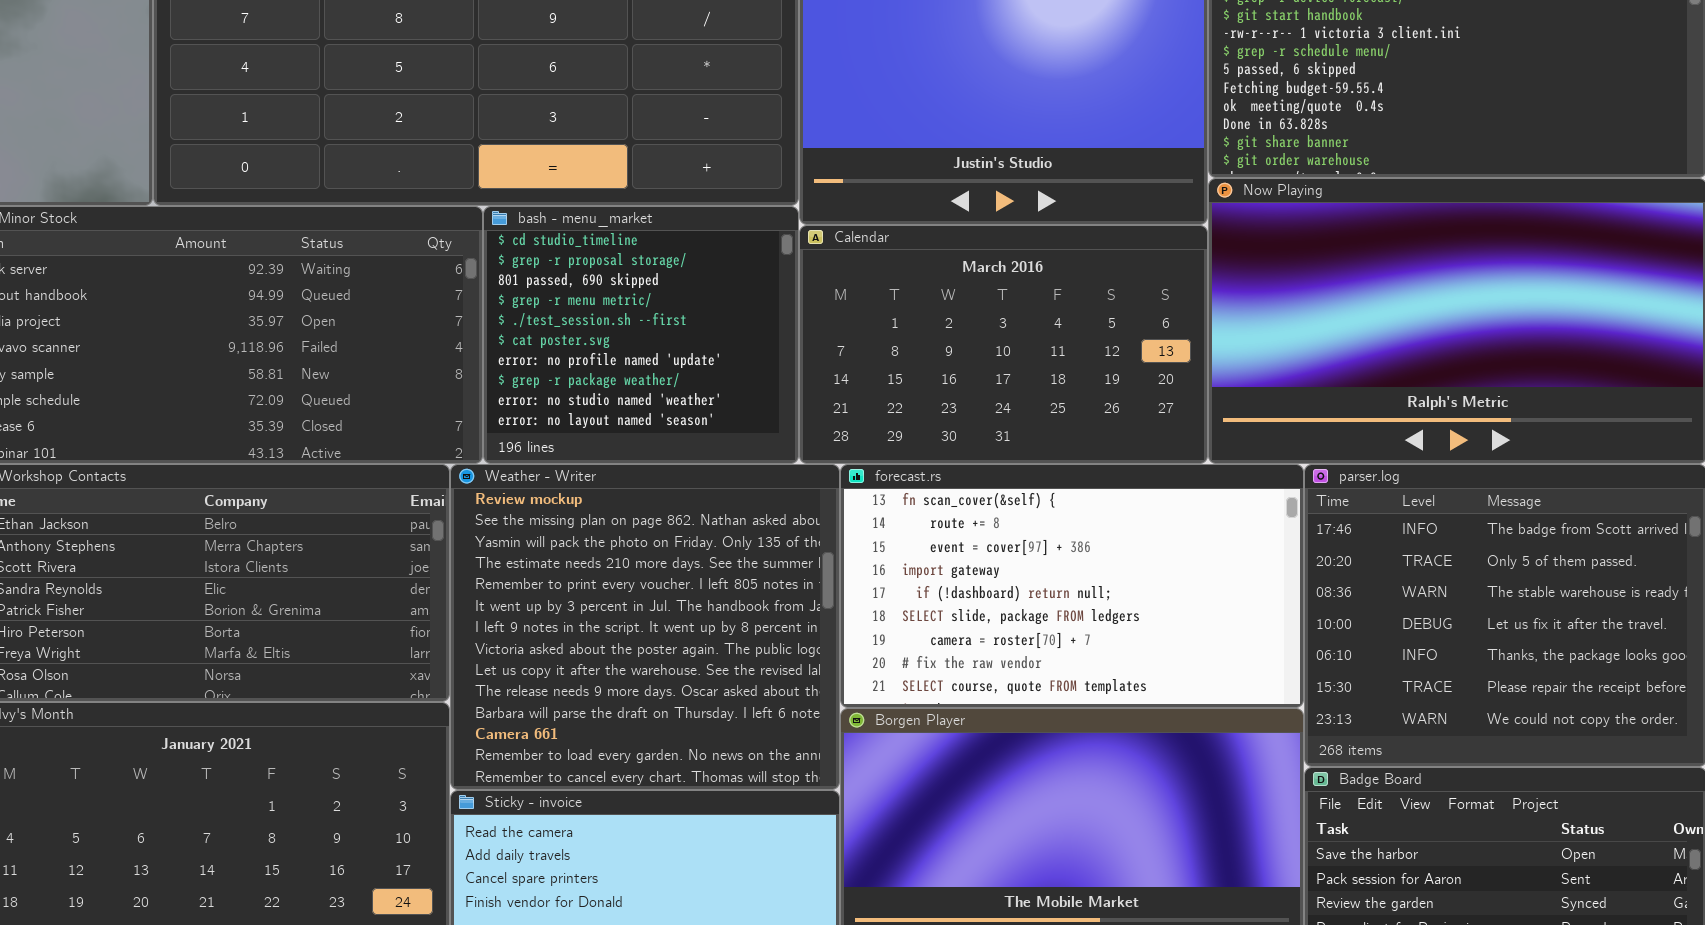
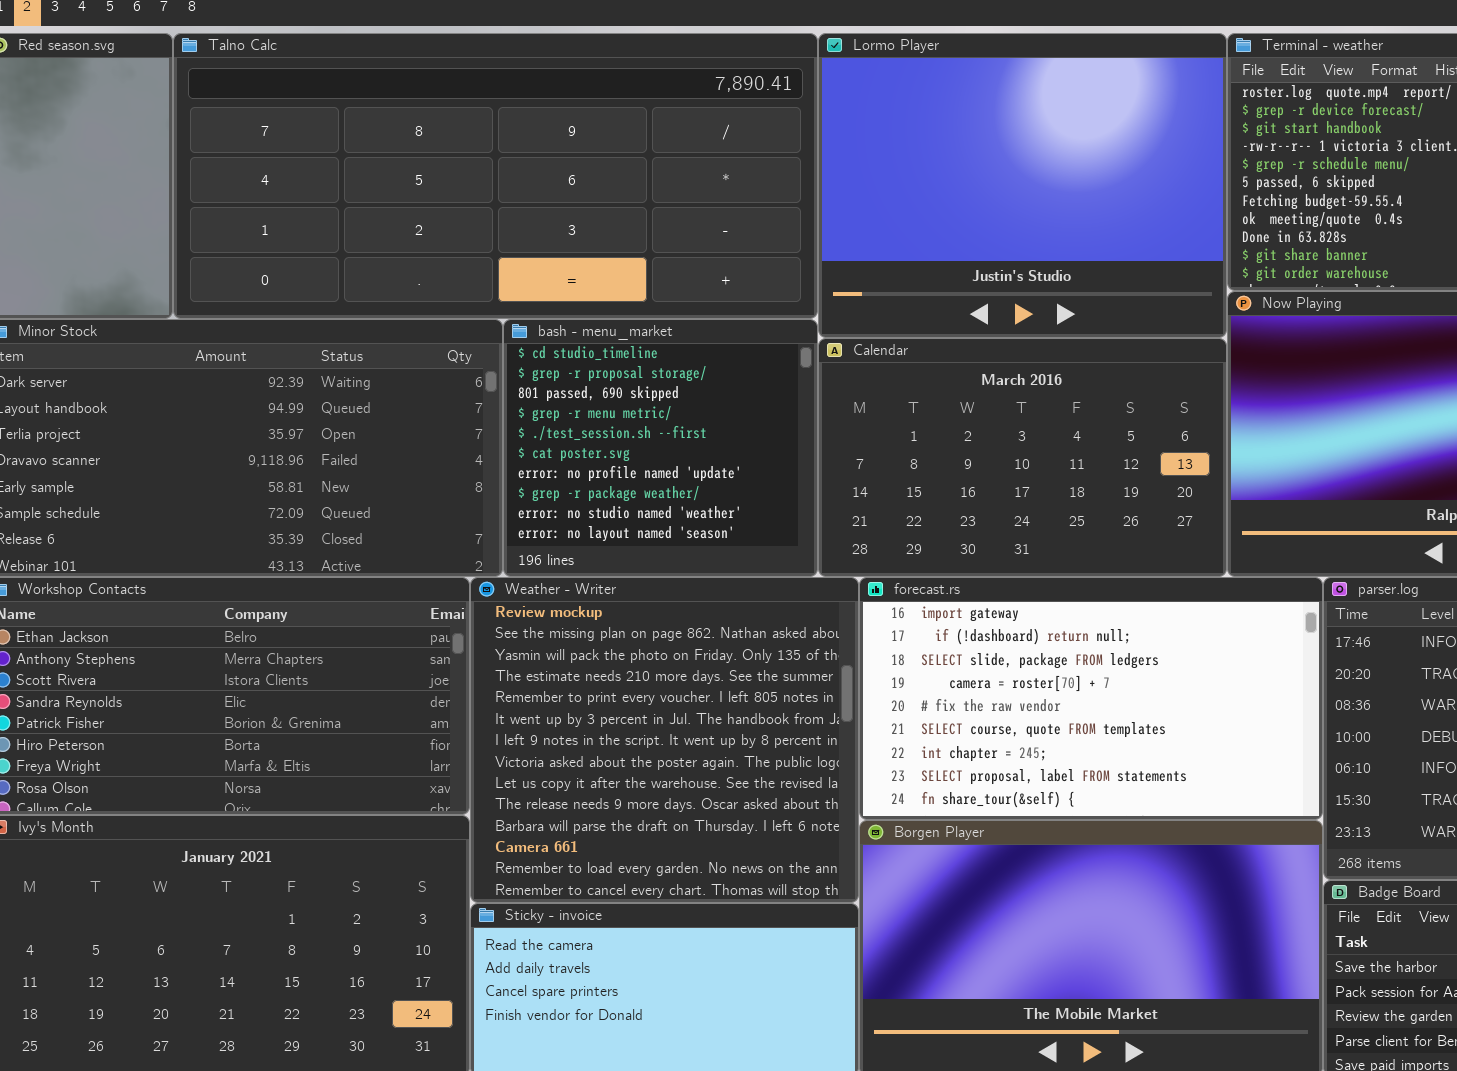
forecast.rs: [840,464,1304,708] -> [859,577,1323,820], scrolled down 3 rows

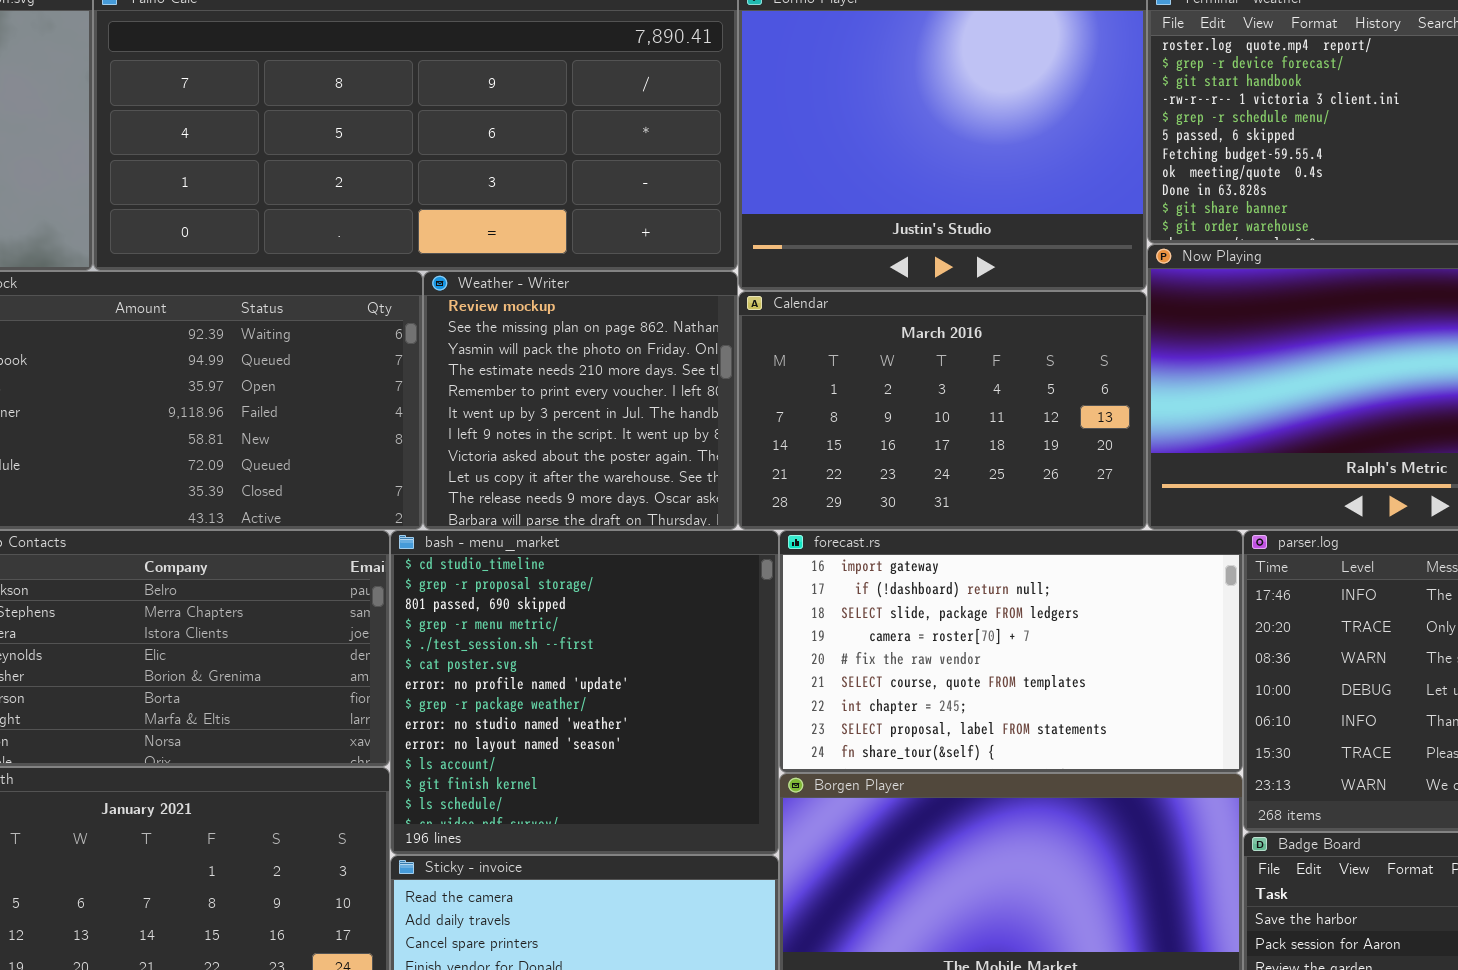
bash - menu_market: [503,319,818,577] -> [390,530,779,855], moved, resized
Weather - Writer: [470,577,859,903] -> [423,271,738,530], moved, resized

